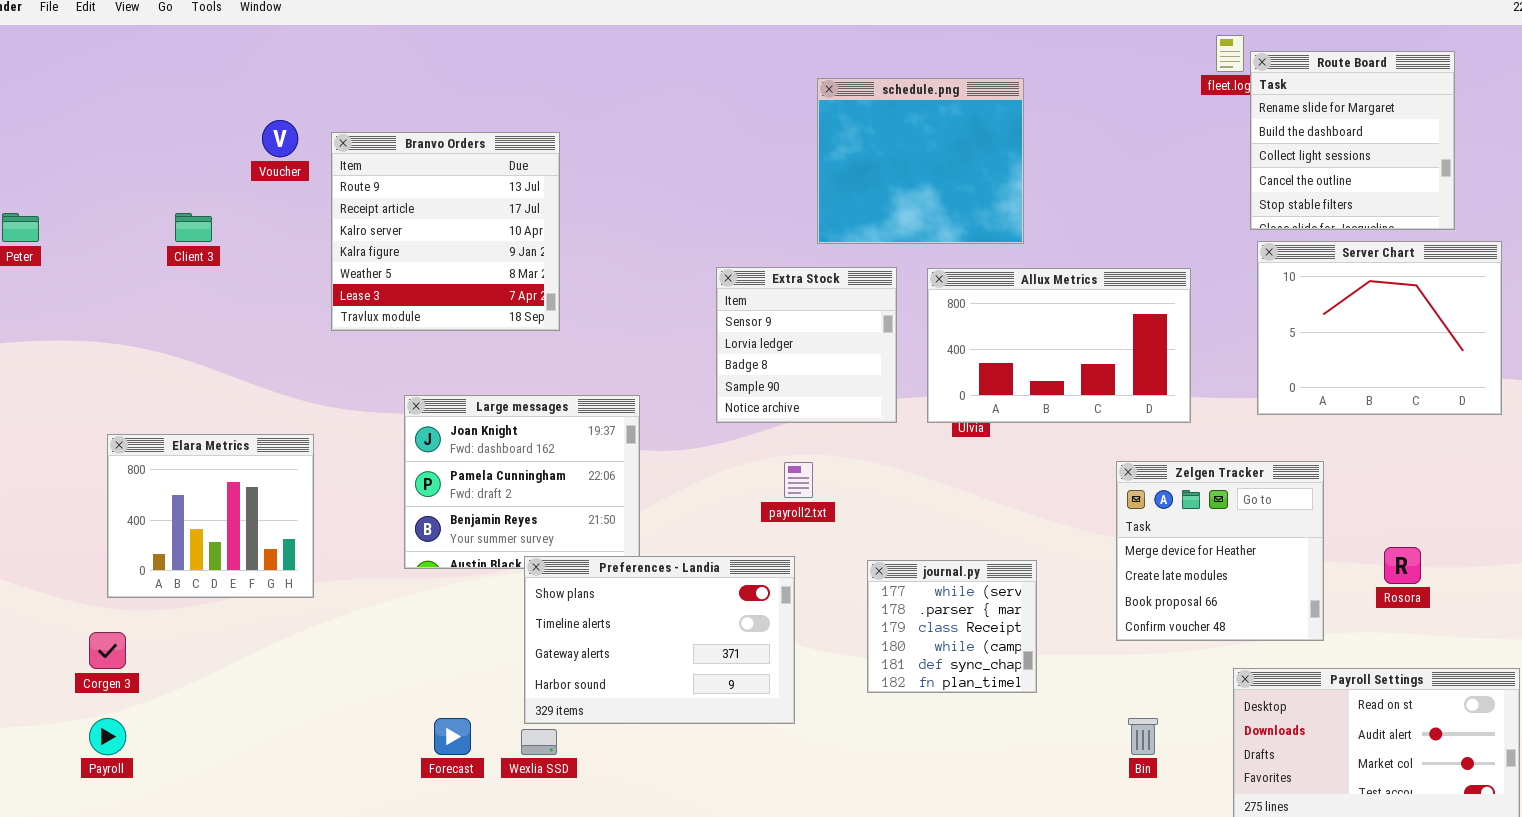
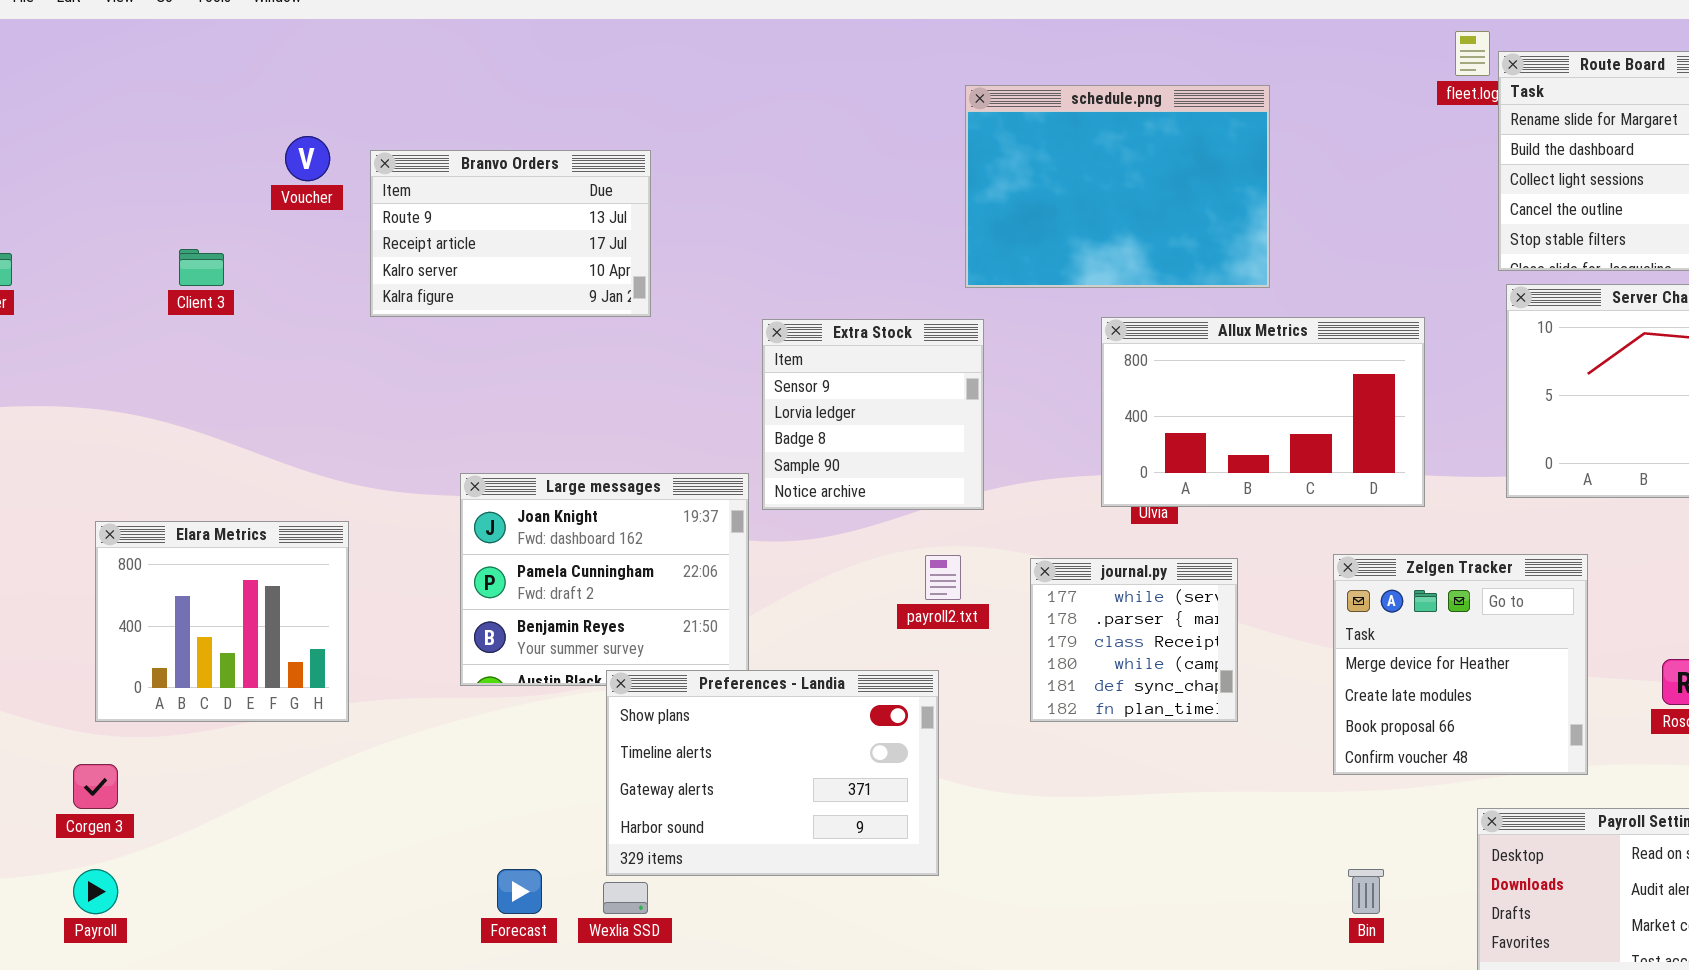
schedule.png: [817,78,1024,244] -> [965,85,1270,288], resized
Branvo Orders: [331,132,560,331] -> [370,150,651,317], resized
Extra Stock: [716,267,897,423] -> [762,319,984,510], moved
journal.py: [867,560,1037,693] -> [1030,558,1238,722], moved

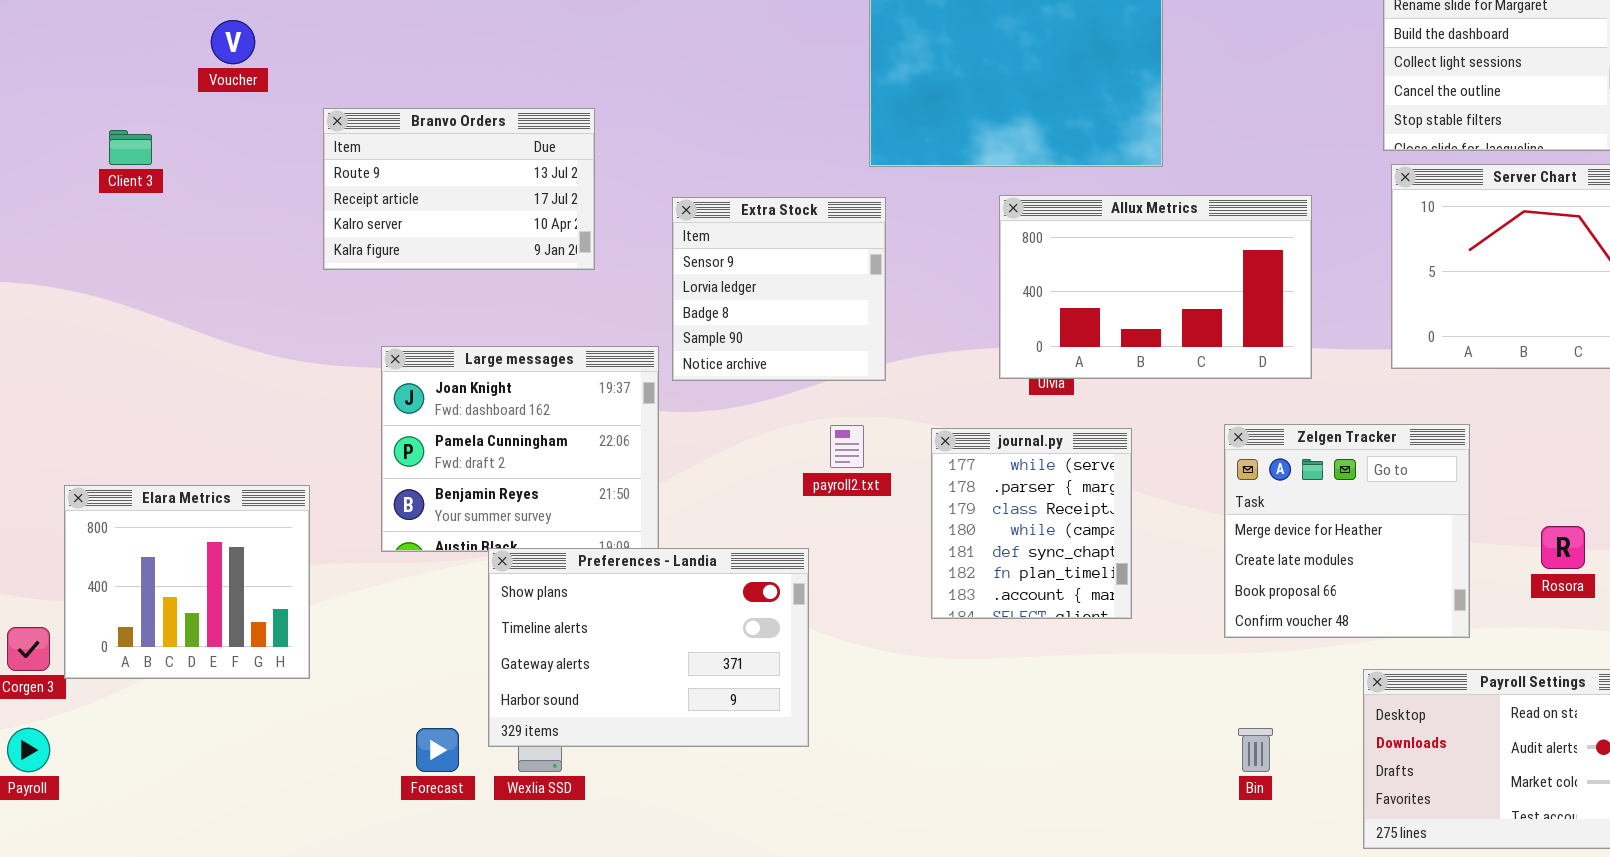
Branvo Orders: [370,150,651,317] -> [323,108,595,270], moved
Elara Metrics: [95,521,349,722] -> [64,485,310,679], moved
journal.py: [1030,558,1238,722] -> [931,428,1132,619], resized
Preferences - Landia: [606,670,939,876] -> [488,548,809,747], moved

